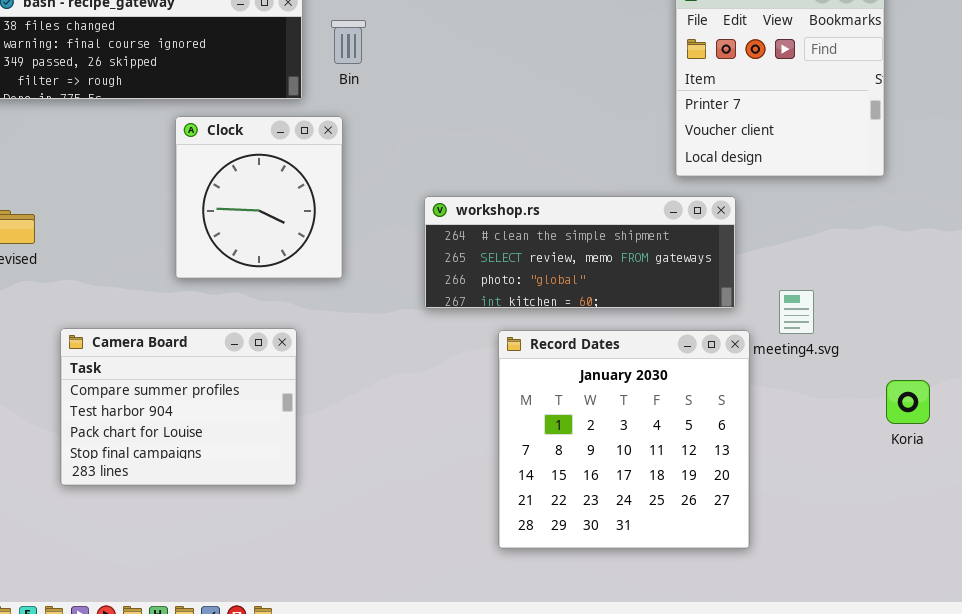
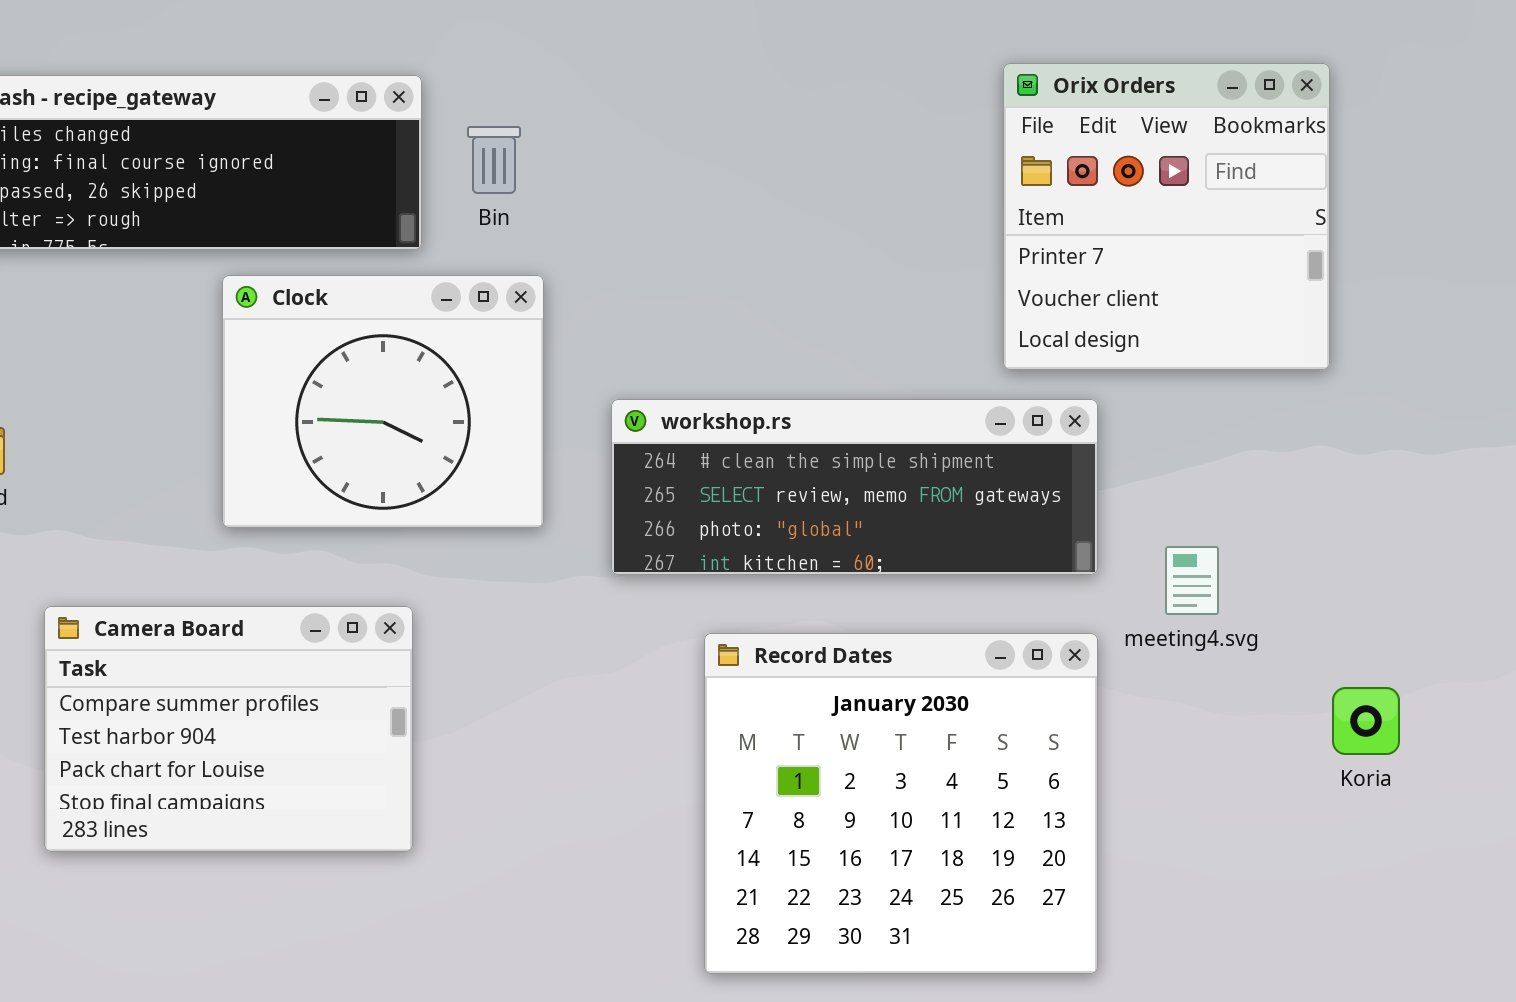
Clock: [175,116,343,279] -> [222,275,544,528], resized
Record Dates: [498,330,750,549] -> [704,633,1098,974], moved

